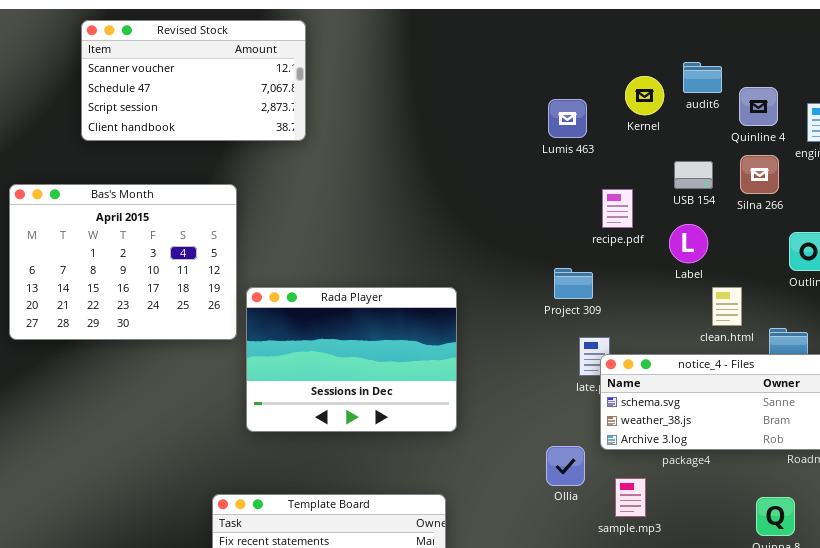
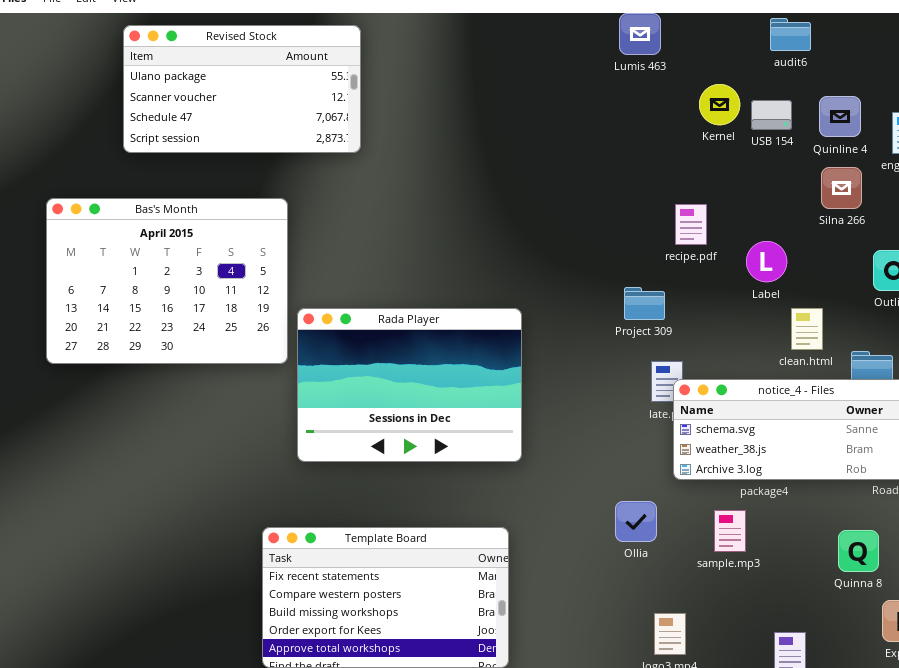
Revised Stock: [81,20,306,141] -> [123,25,361,153], scrolled up 1 row
audit6: [683,62,722,93] -> [770,18,811,51], moved
Lumis 463: [548,99,587,138] -> [619,13,661,55], moved
USB 154: [674,161,713,189] -> [751,100,792,130], moved
Ollia: [546,446,585,486] -> [615,501,657,542], moved
sample.mp3: [615,478,646,517] -> [714,510,746,552], moved

